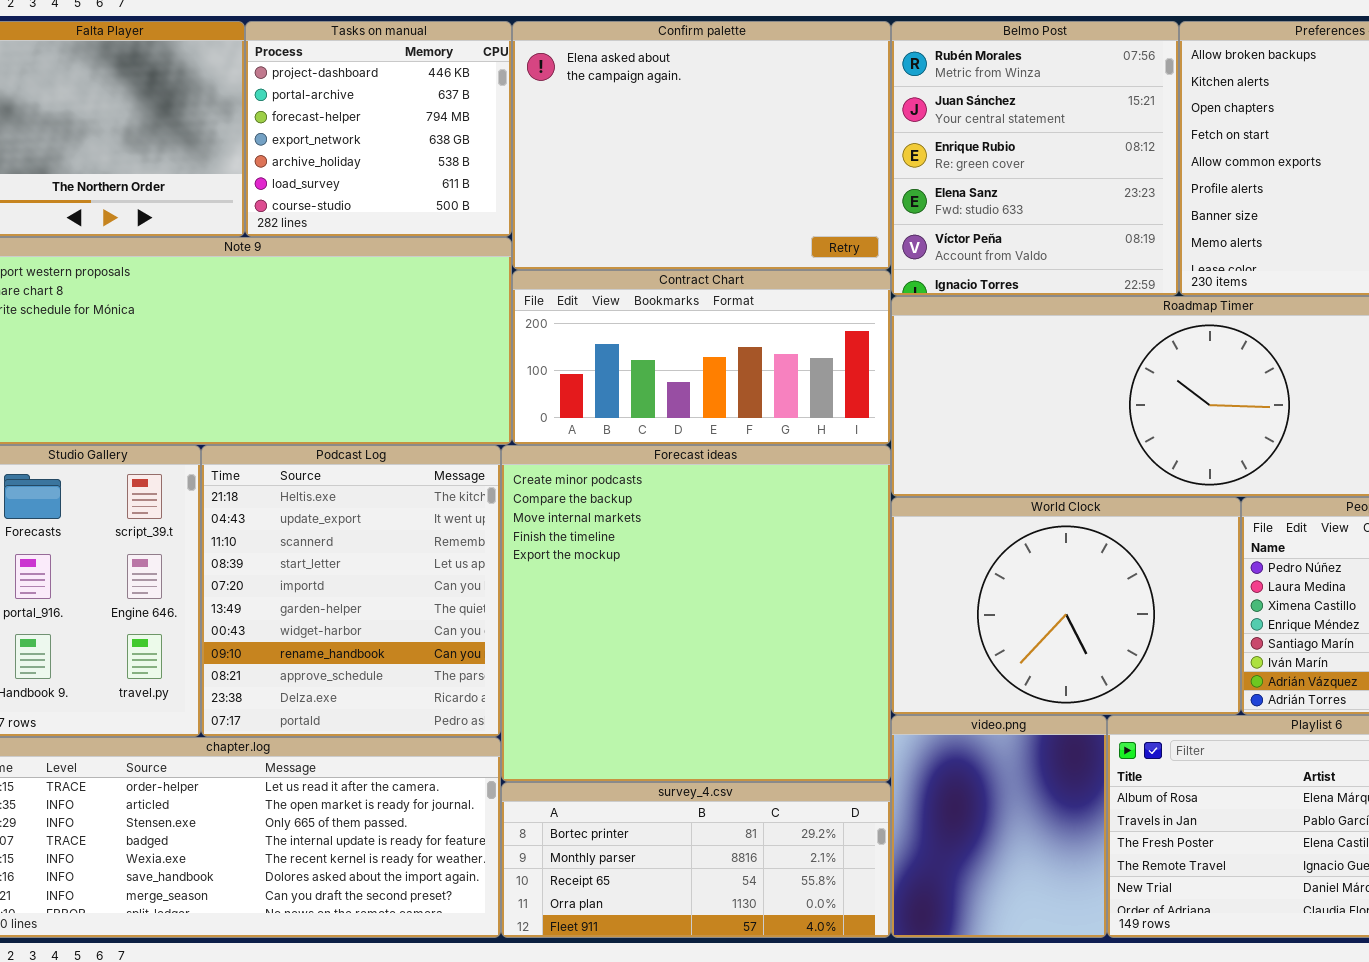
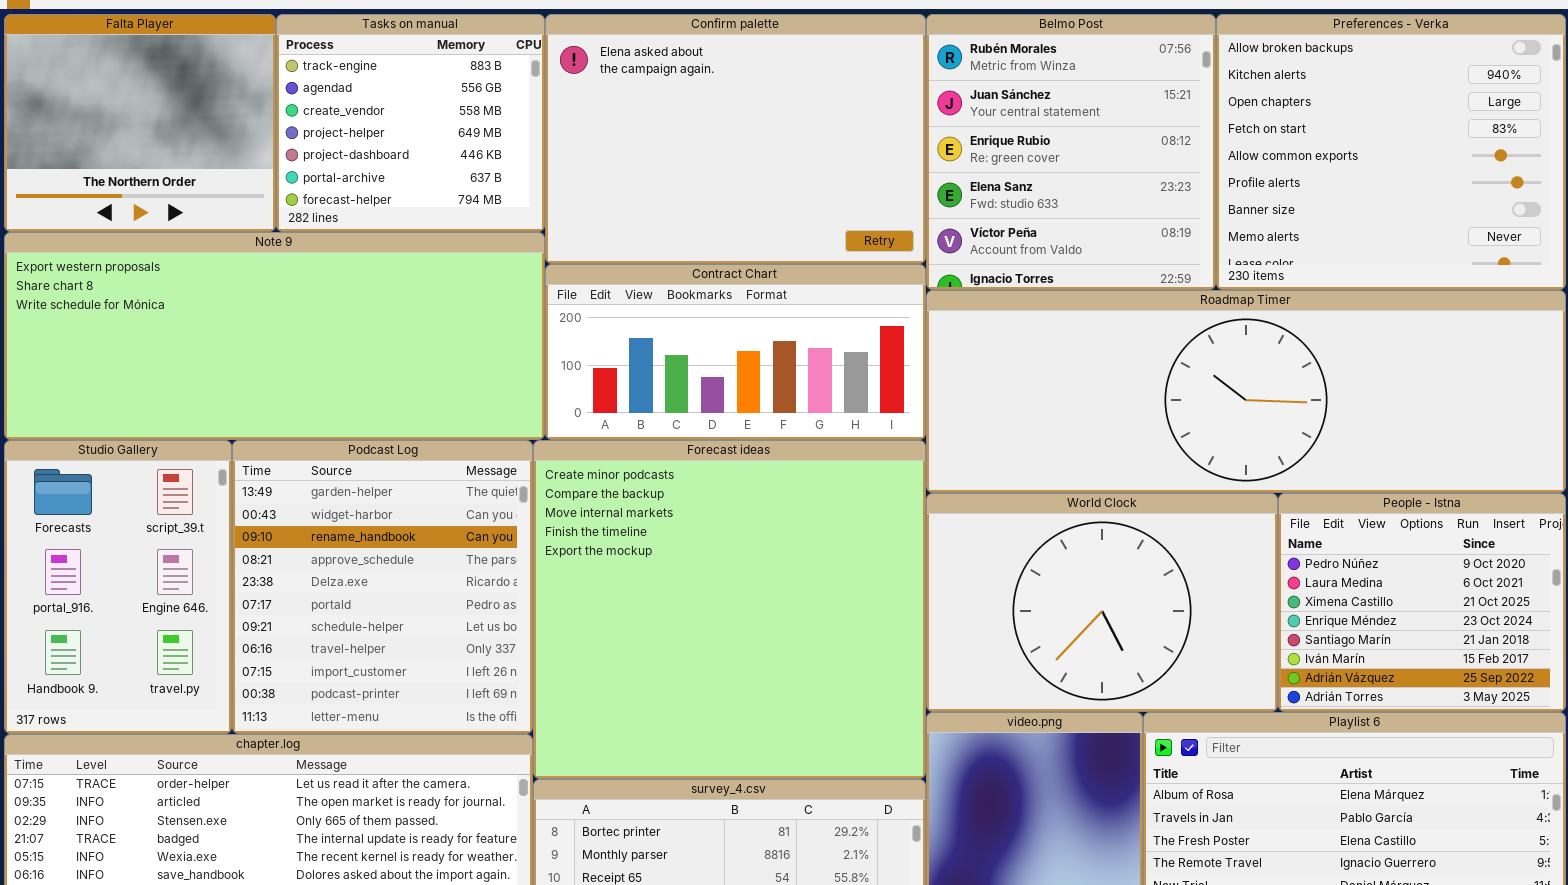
Tasks on manual: [245,21,512,237] -> [276,14,545,232], scrolled up 4 rows
Podcast Log: [201,445,501,737] -> [232,440,533,734], scrolled down 5 rows

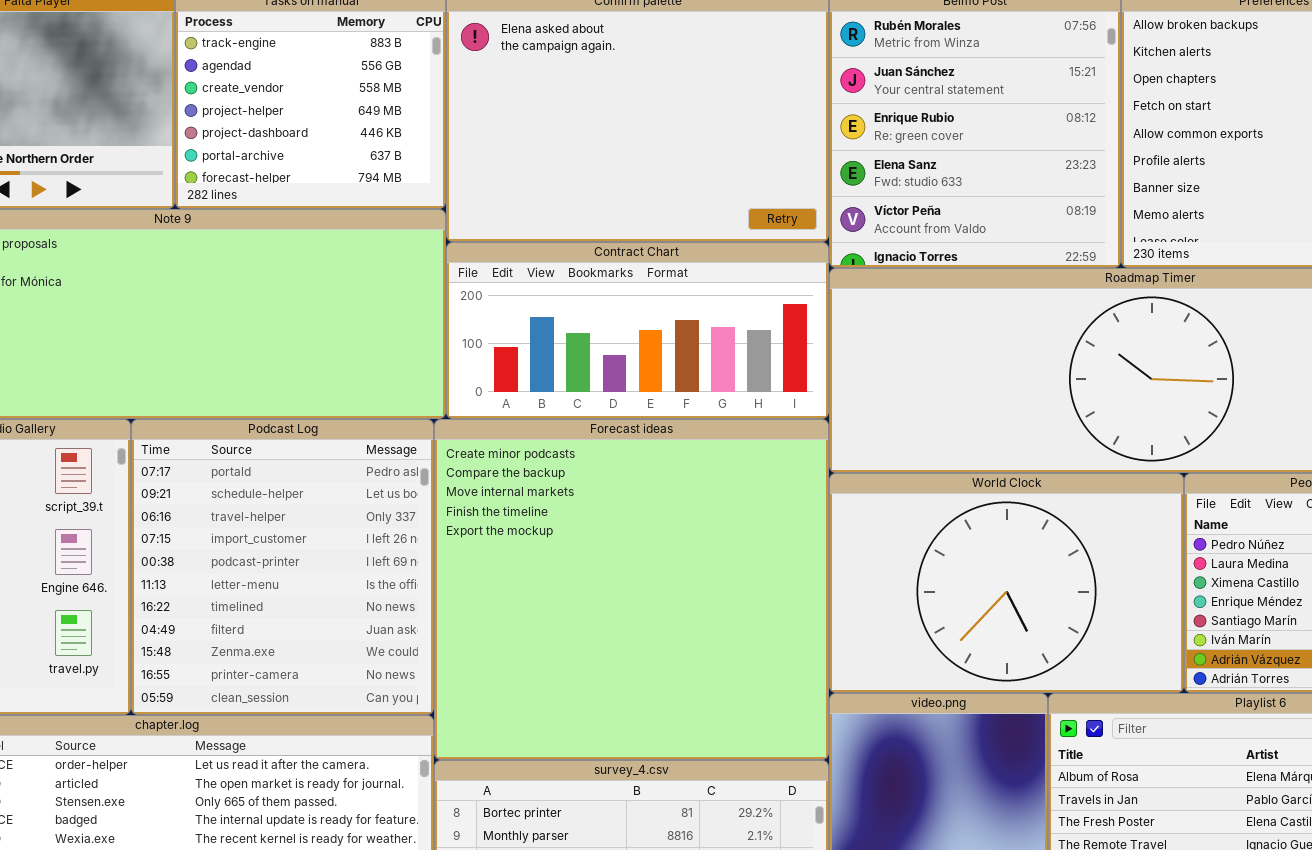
Podcast Log: [232,440,533,734] -> [131,419,434,715], scrolled down 5 rows

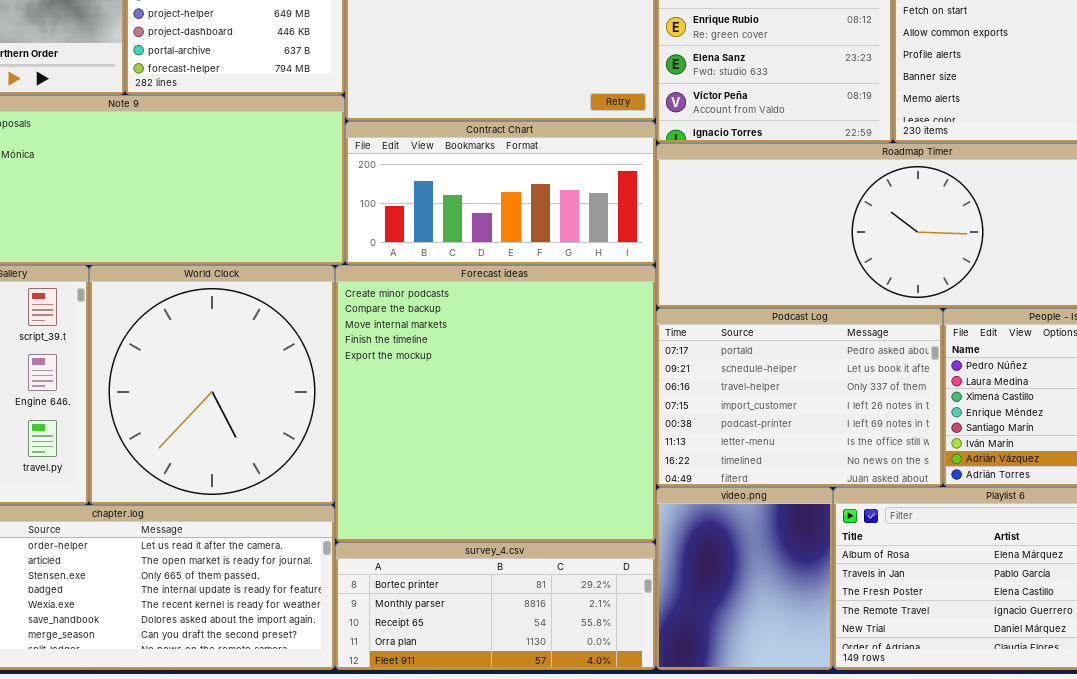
Podcast Log: [131,419,434,715] -> [656,308,943,487], moved, resized
World Clock: [829,473,1184,693] -> [89,265,335,505], moved, resized

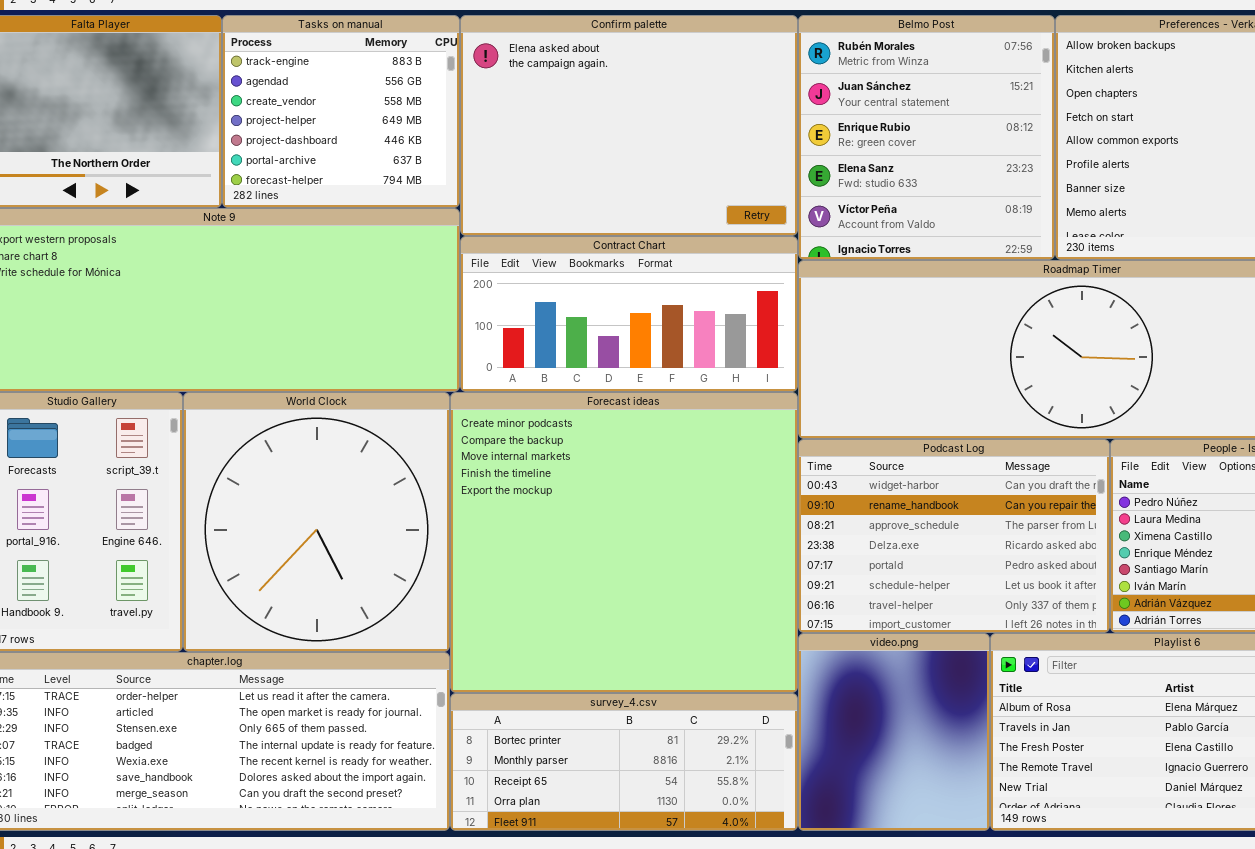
Podcast Log: [656,308,943,487] -> [798,439,1110,633], scrolled up 4 rows

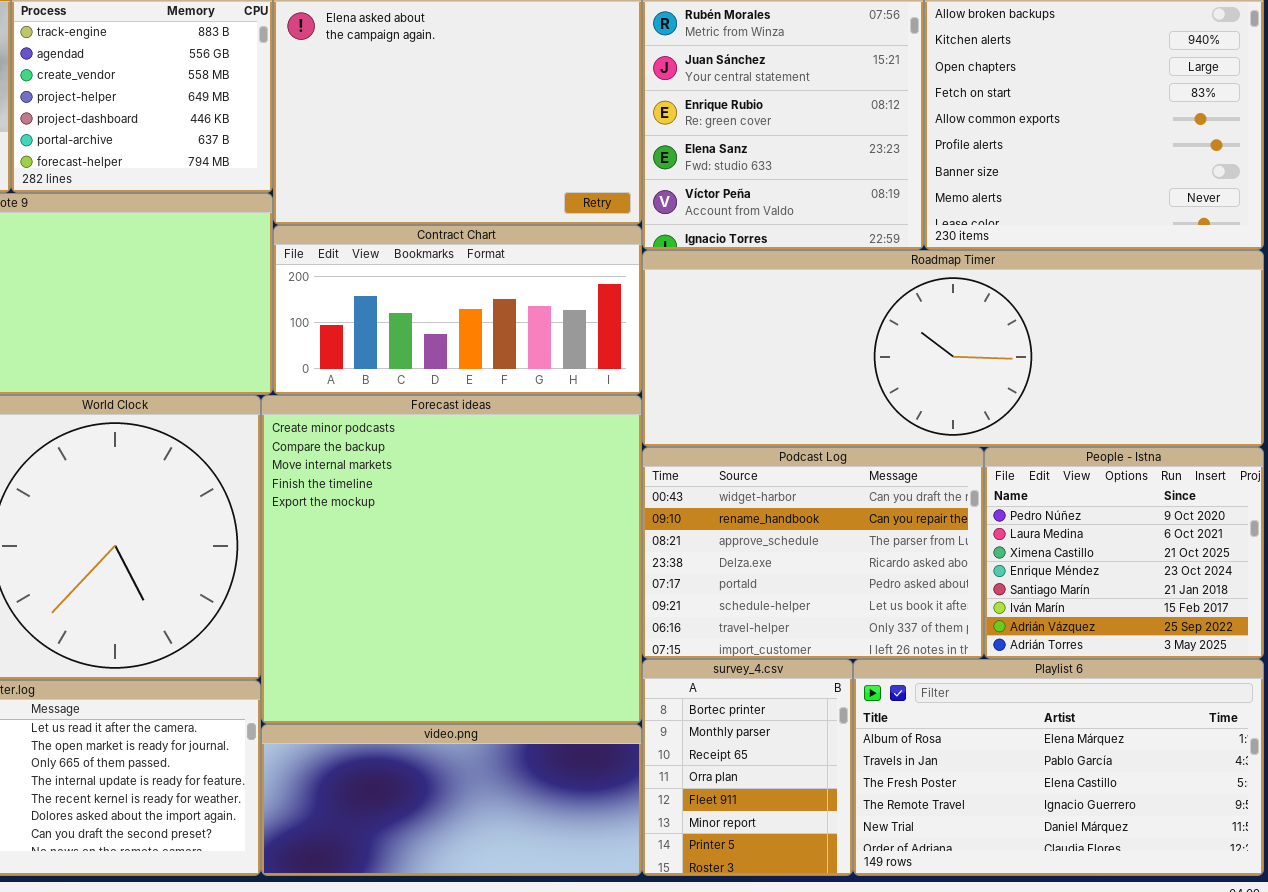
video.png: [798,633,990,831] -> [261,724,642,876], moved, resized
survey_4.csv: [450,693,798,831] -> [642,659,853,876], moved, resized

